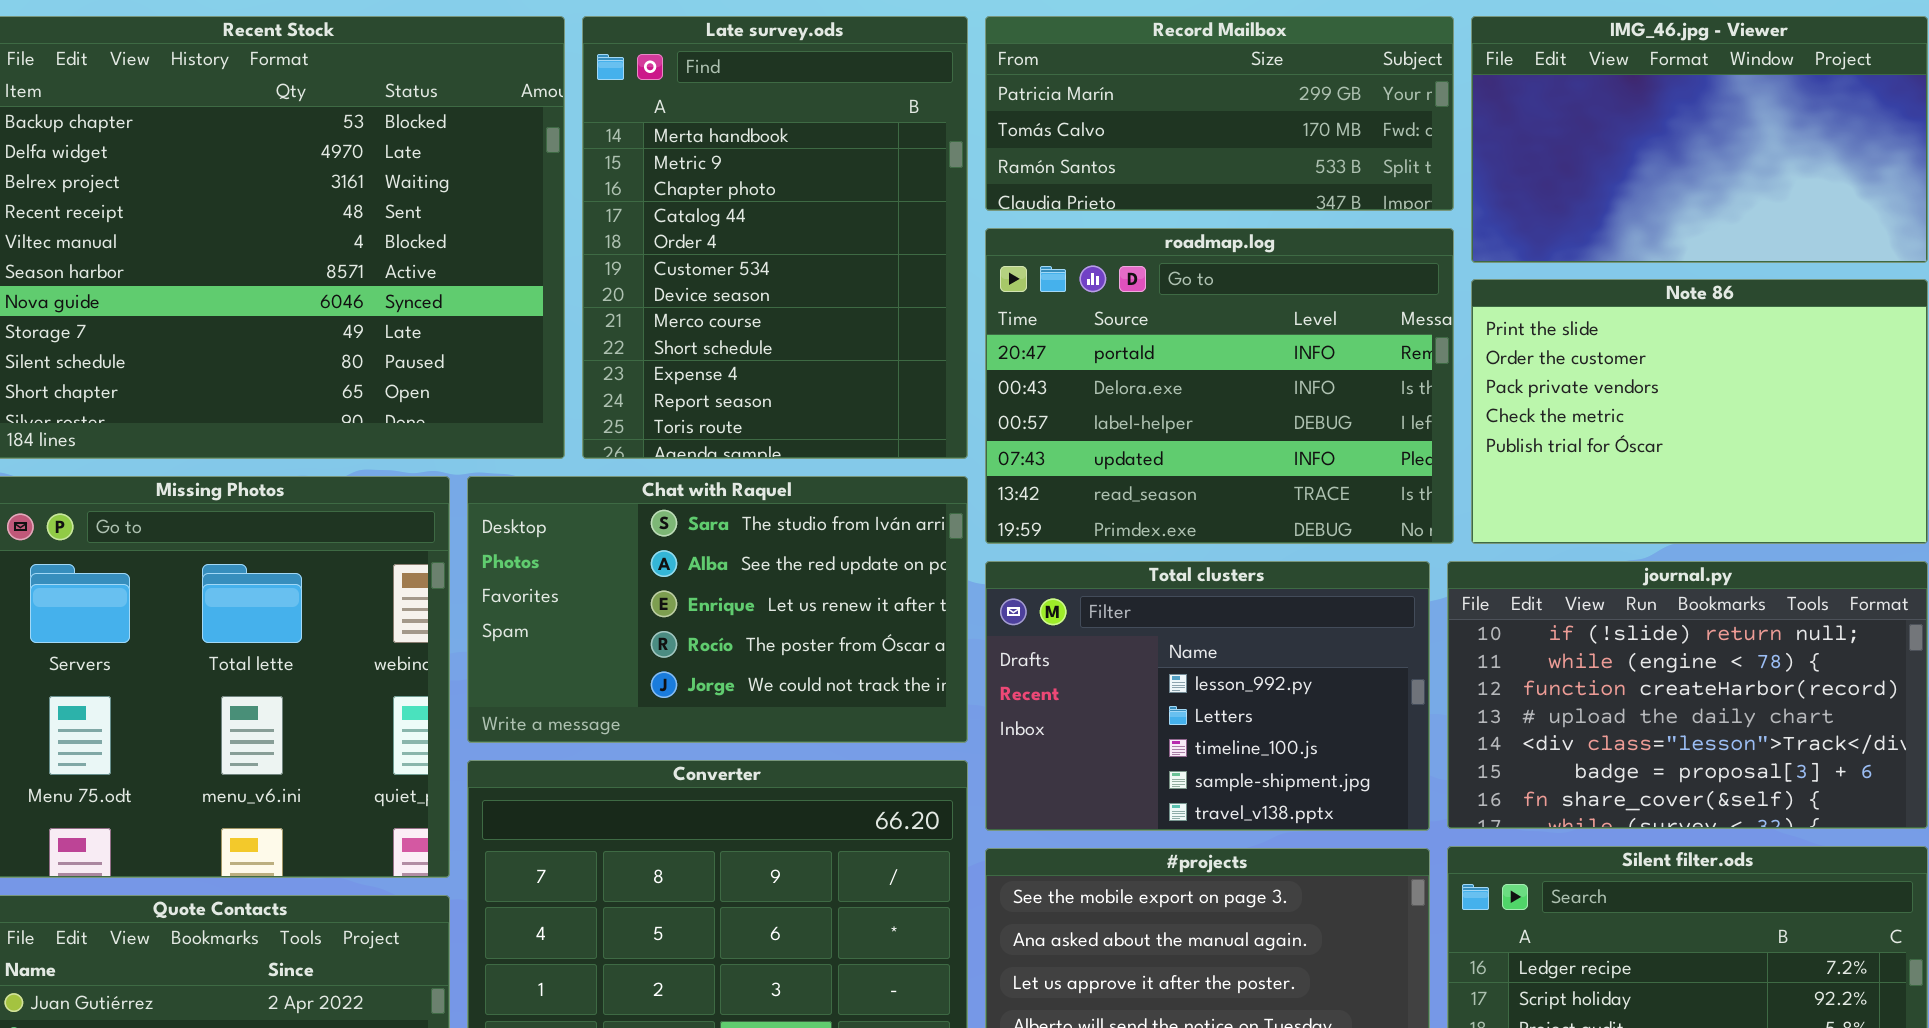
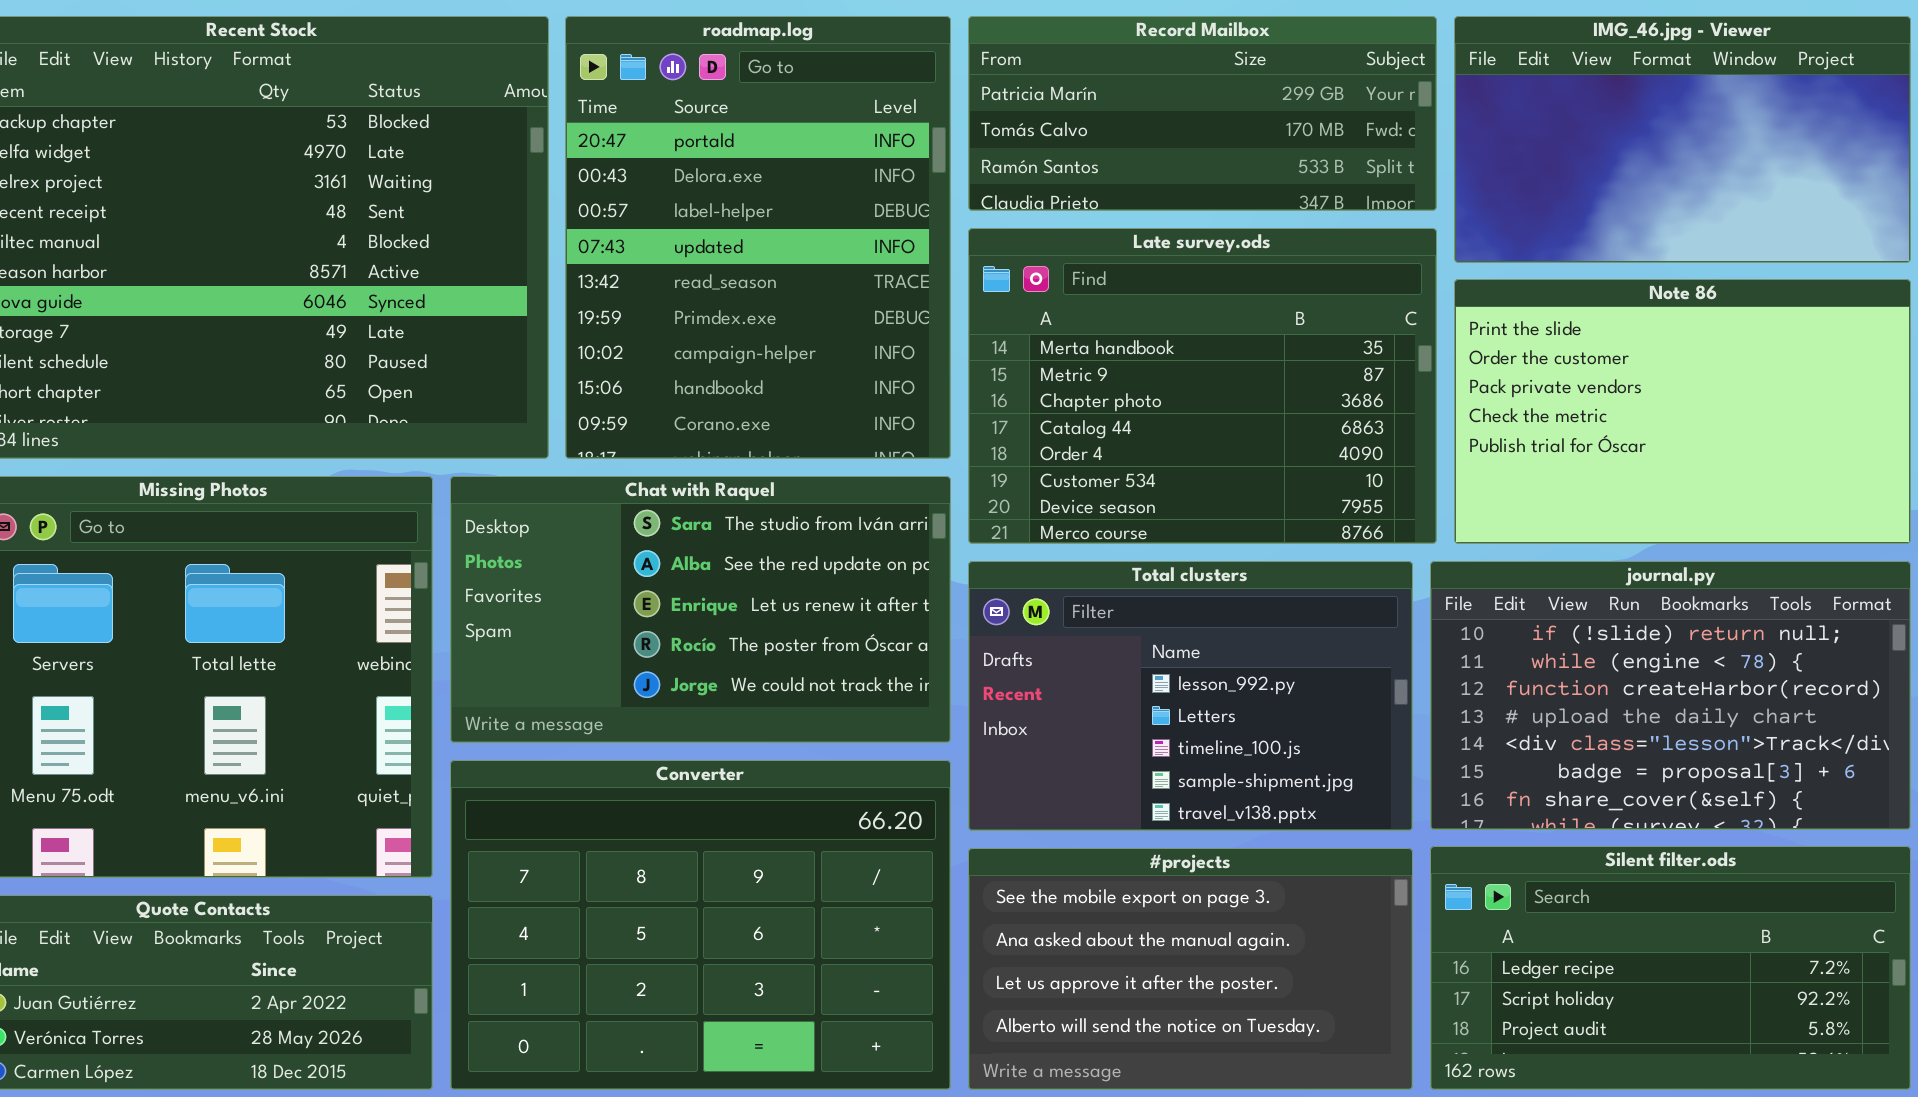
Late survey.ods: [582,16,968,459] -> [968,228,1437,544], moved, resized
roadmap.log: [985,228,1454,544] -> [565,16,951,459], moved, resized

